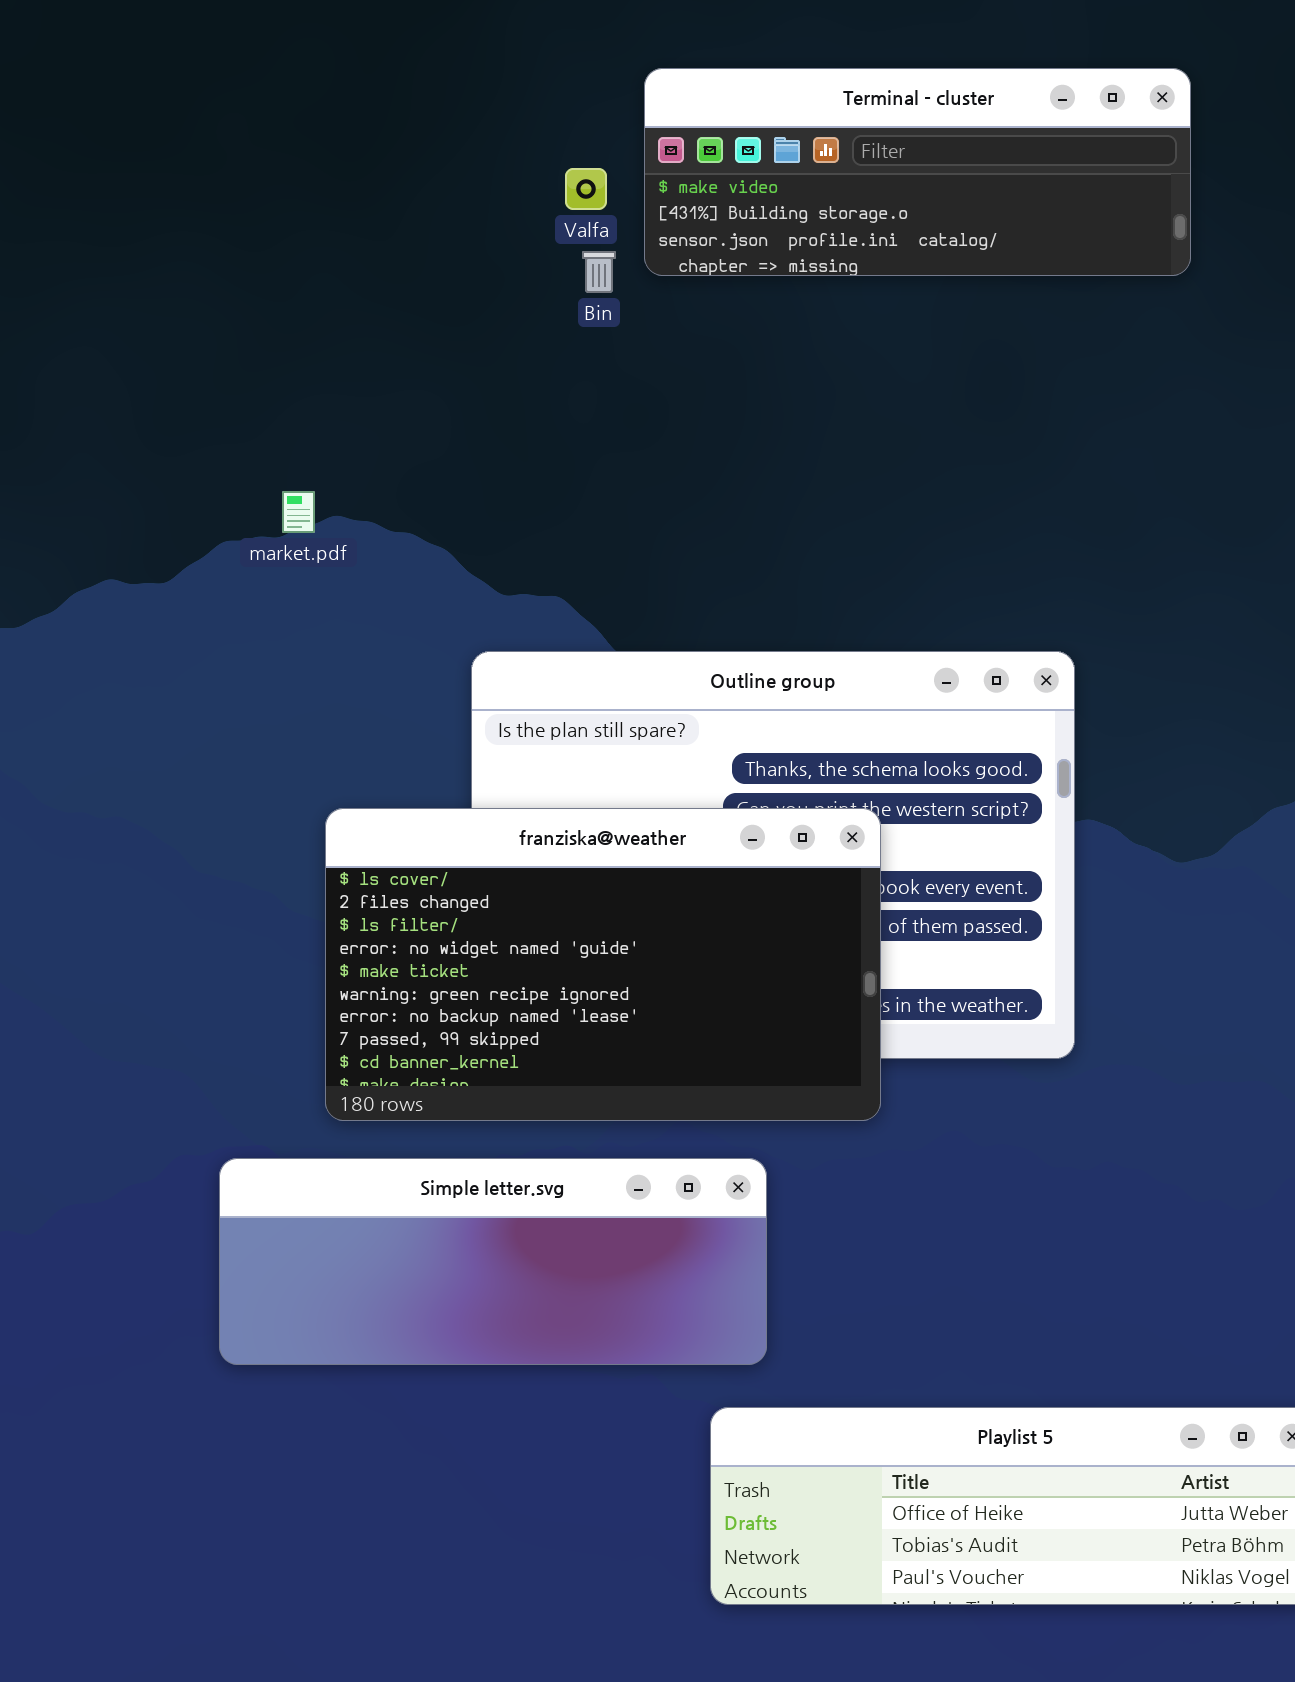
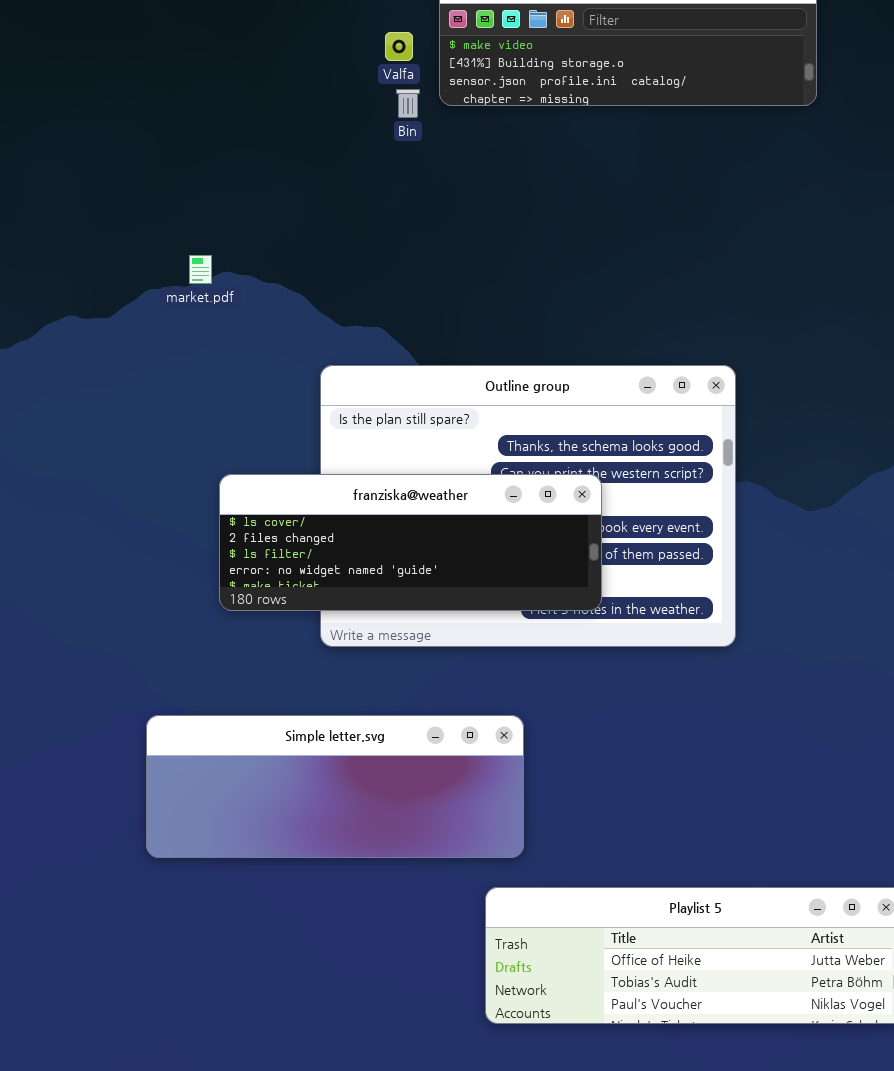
franziska@weather: [325,808,881,1121] -> [219,474,602,611], resized

